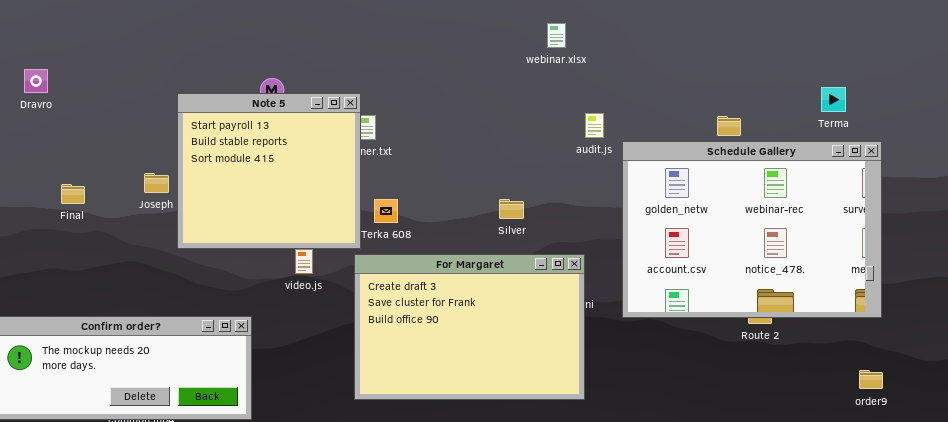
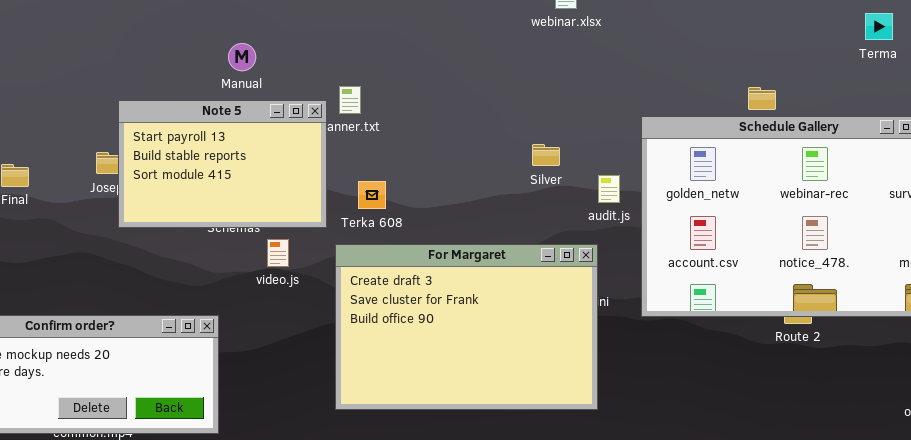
Terma: [821,87,846,112] -> [865,13,893,40], moved
Note 5: [177,93,361,249] -> [118,100,327,228], moved, resized
audit.js: [585,113,604,138] -> [598,175,620,203], moved
Silver: [499,199,524,219] -> [532,144,560,166], moved

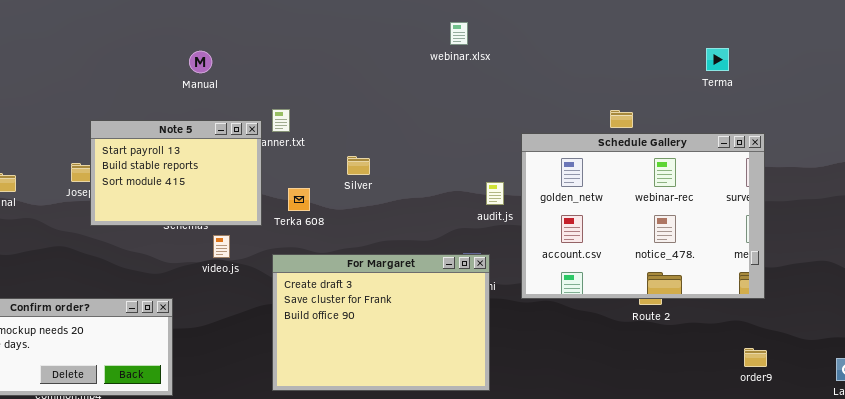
Manual: [228,43,256,71] -> [189,51,212,73], moved
Silver: [532,144,560,166] -> [347,156,370,175], moved
For Margaret: [335,244,598,410] -> [272,254,490,391], moved

